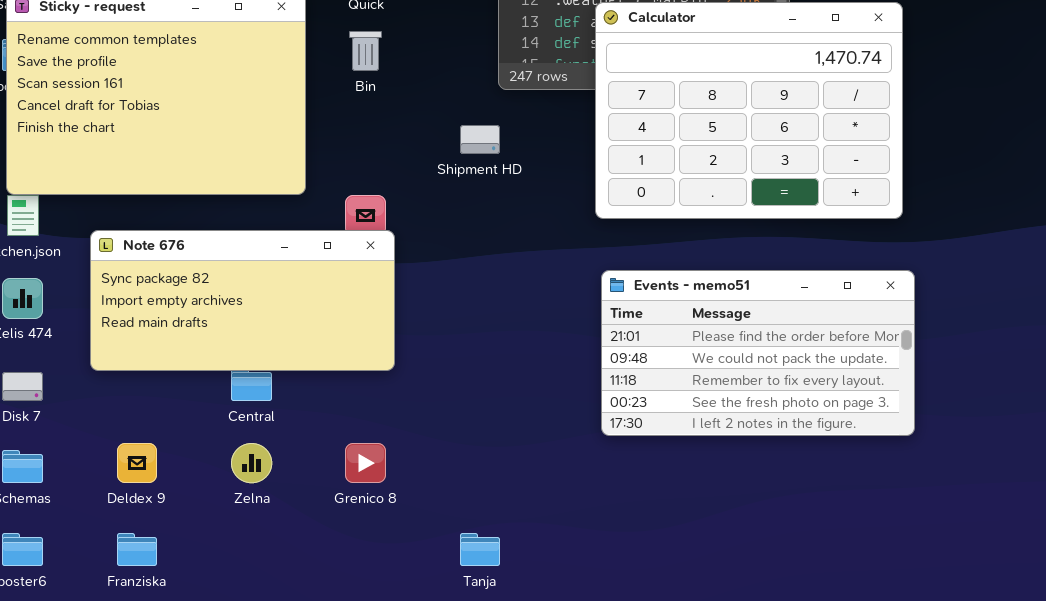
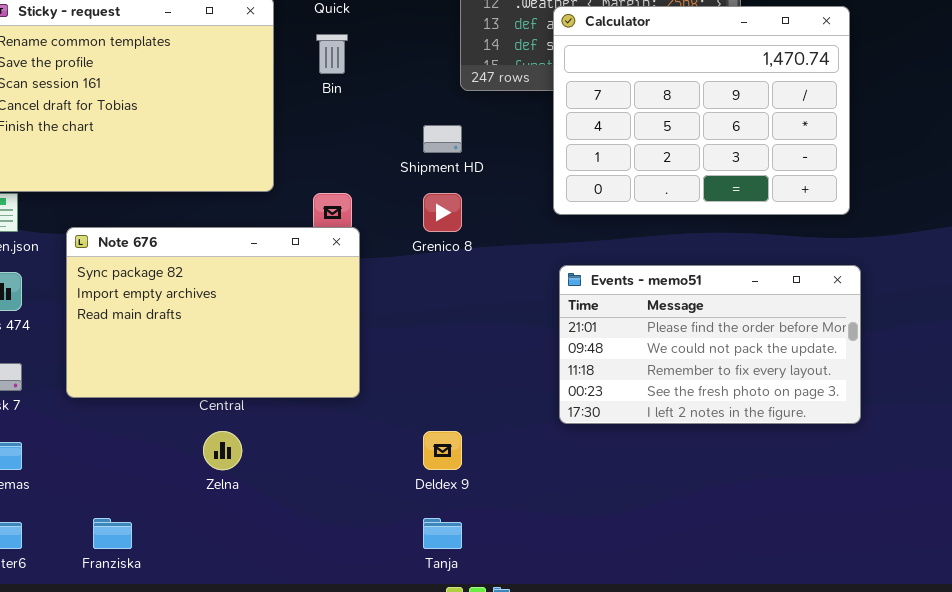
Note 676: [90,230,395,371] -> [66,227,360,398], resized
Deldex 9: [117,443,157,483] -> [423,431,462,470], moved
Grenico 8: [345,443,386,483] -> [423,193,462,232], moved

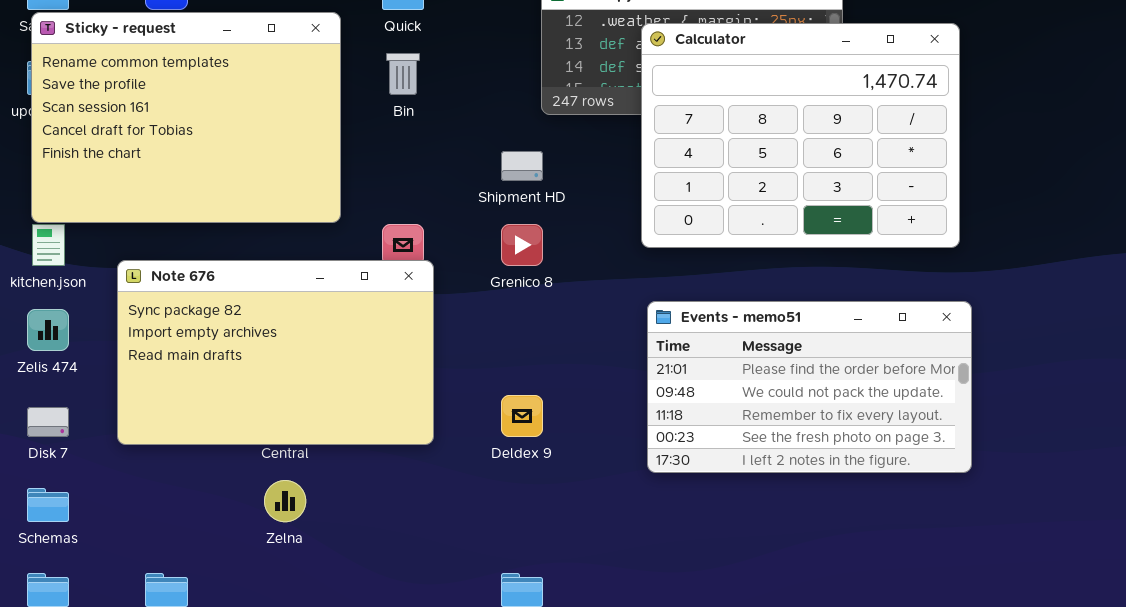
Deldex 9: [423,431,462,470] -> [501,395,543,437], moved

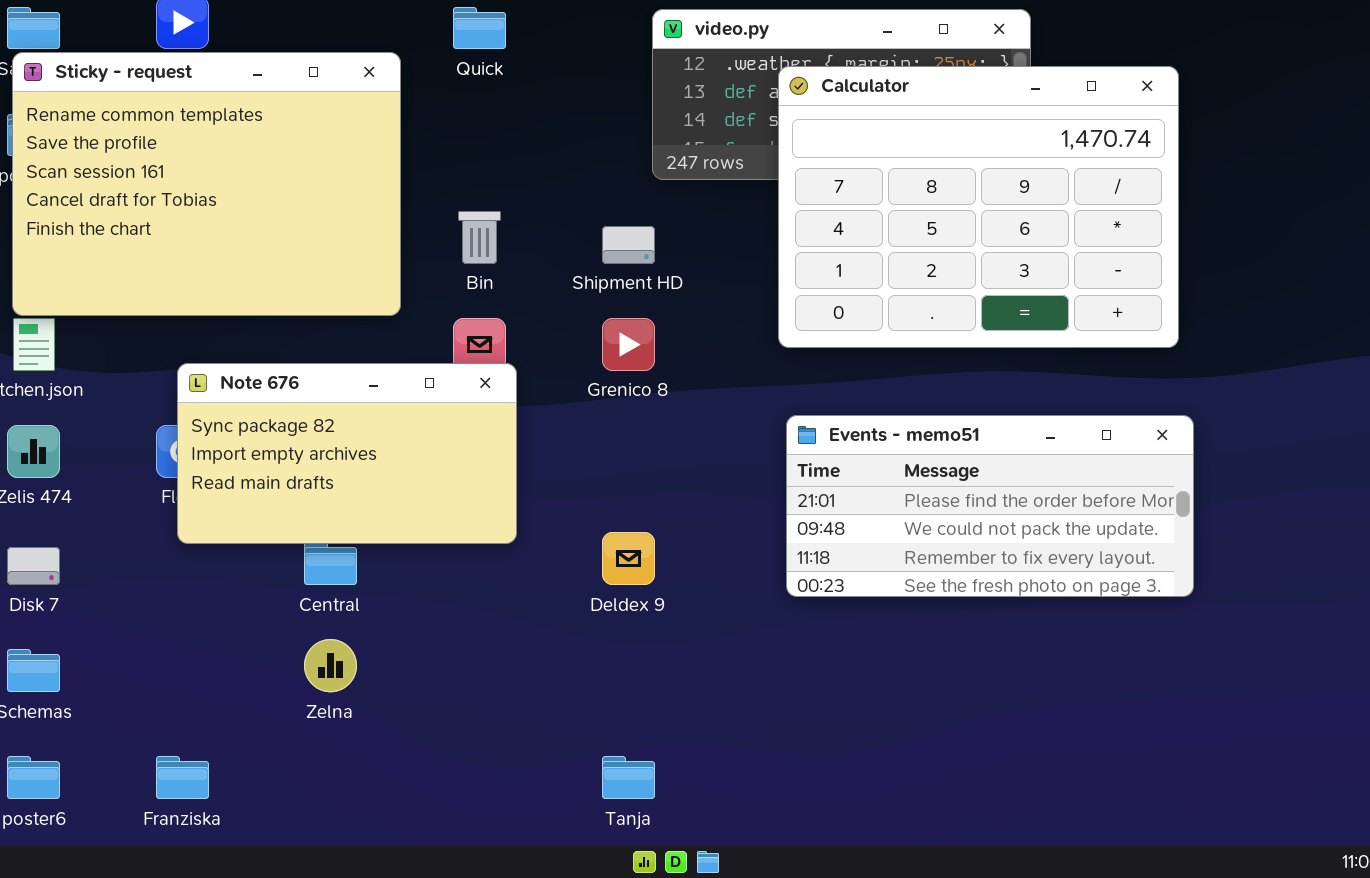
Bin: [386,53,420,95] -> [458,211,501,264], moved
Note 676: [117,260,434,445] -> [177,363,517,544], resized
Events - memo51: [647,301,972,473] -> [786,415,1194,597], resized

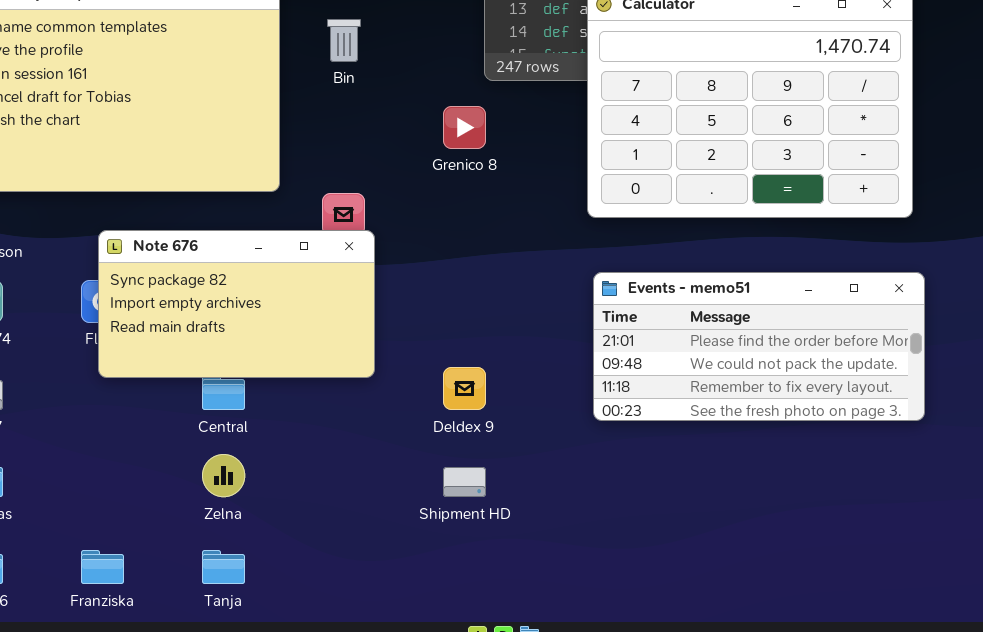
Bin: [458,211,501,264] -> [327,19,361,62], moved
Shipment HD: [602,226,655,264] -> [443,467,486,497], moved
Grenico 8: [602,318,655,371] -> [443,106,486,149], moved
Tanja: [602,756,655,799] -> [202,550,245,584], moved

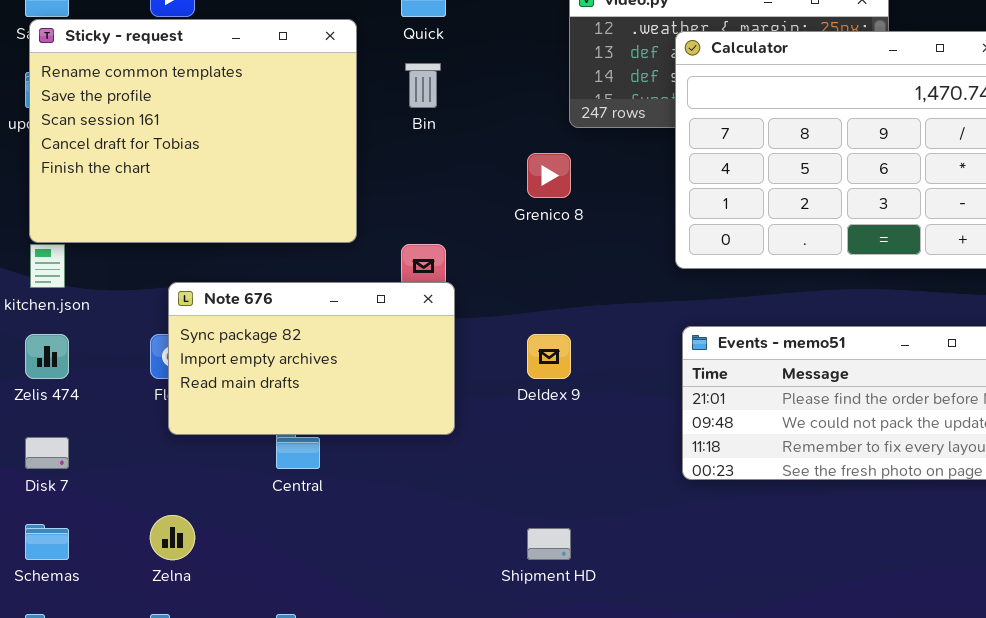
Deldex 9: [443,367,486,410] -> [527,334,571,379], moved
Zelna: [202,454,245,497] -> [150,515,195,560], moved

